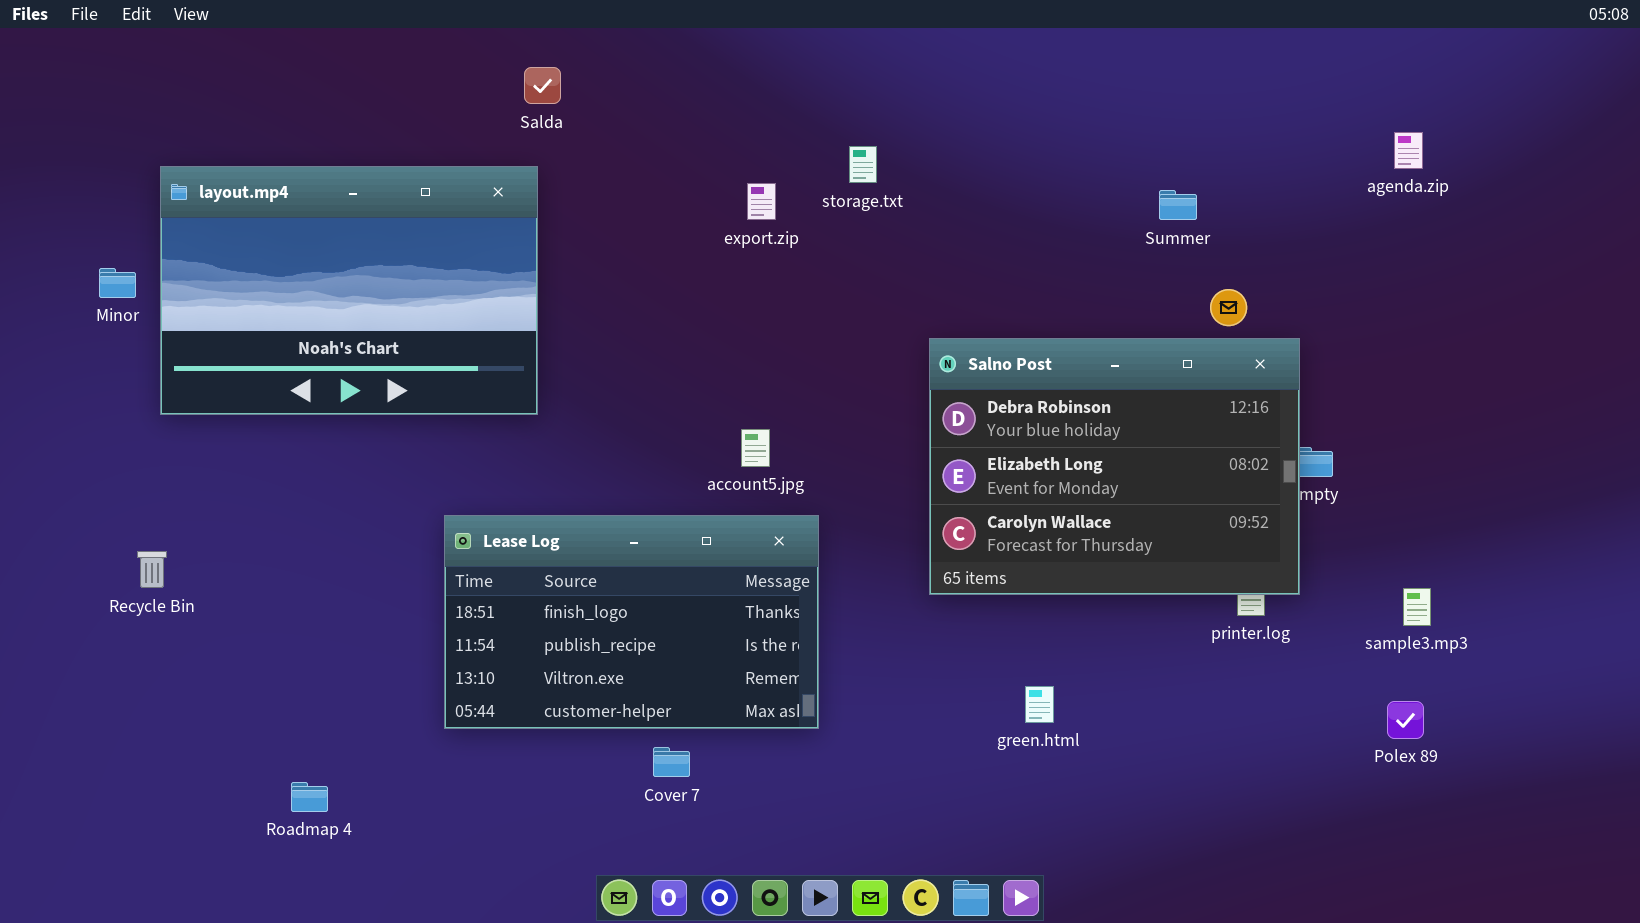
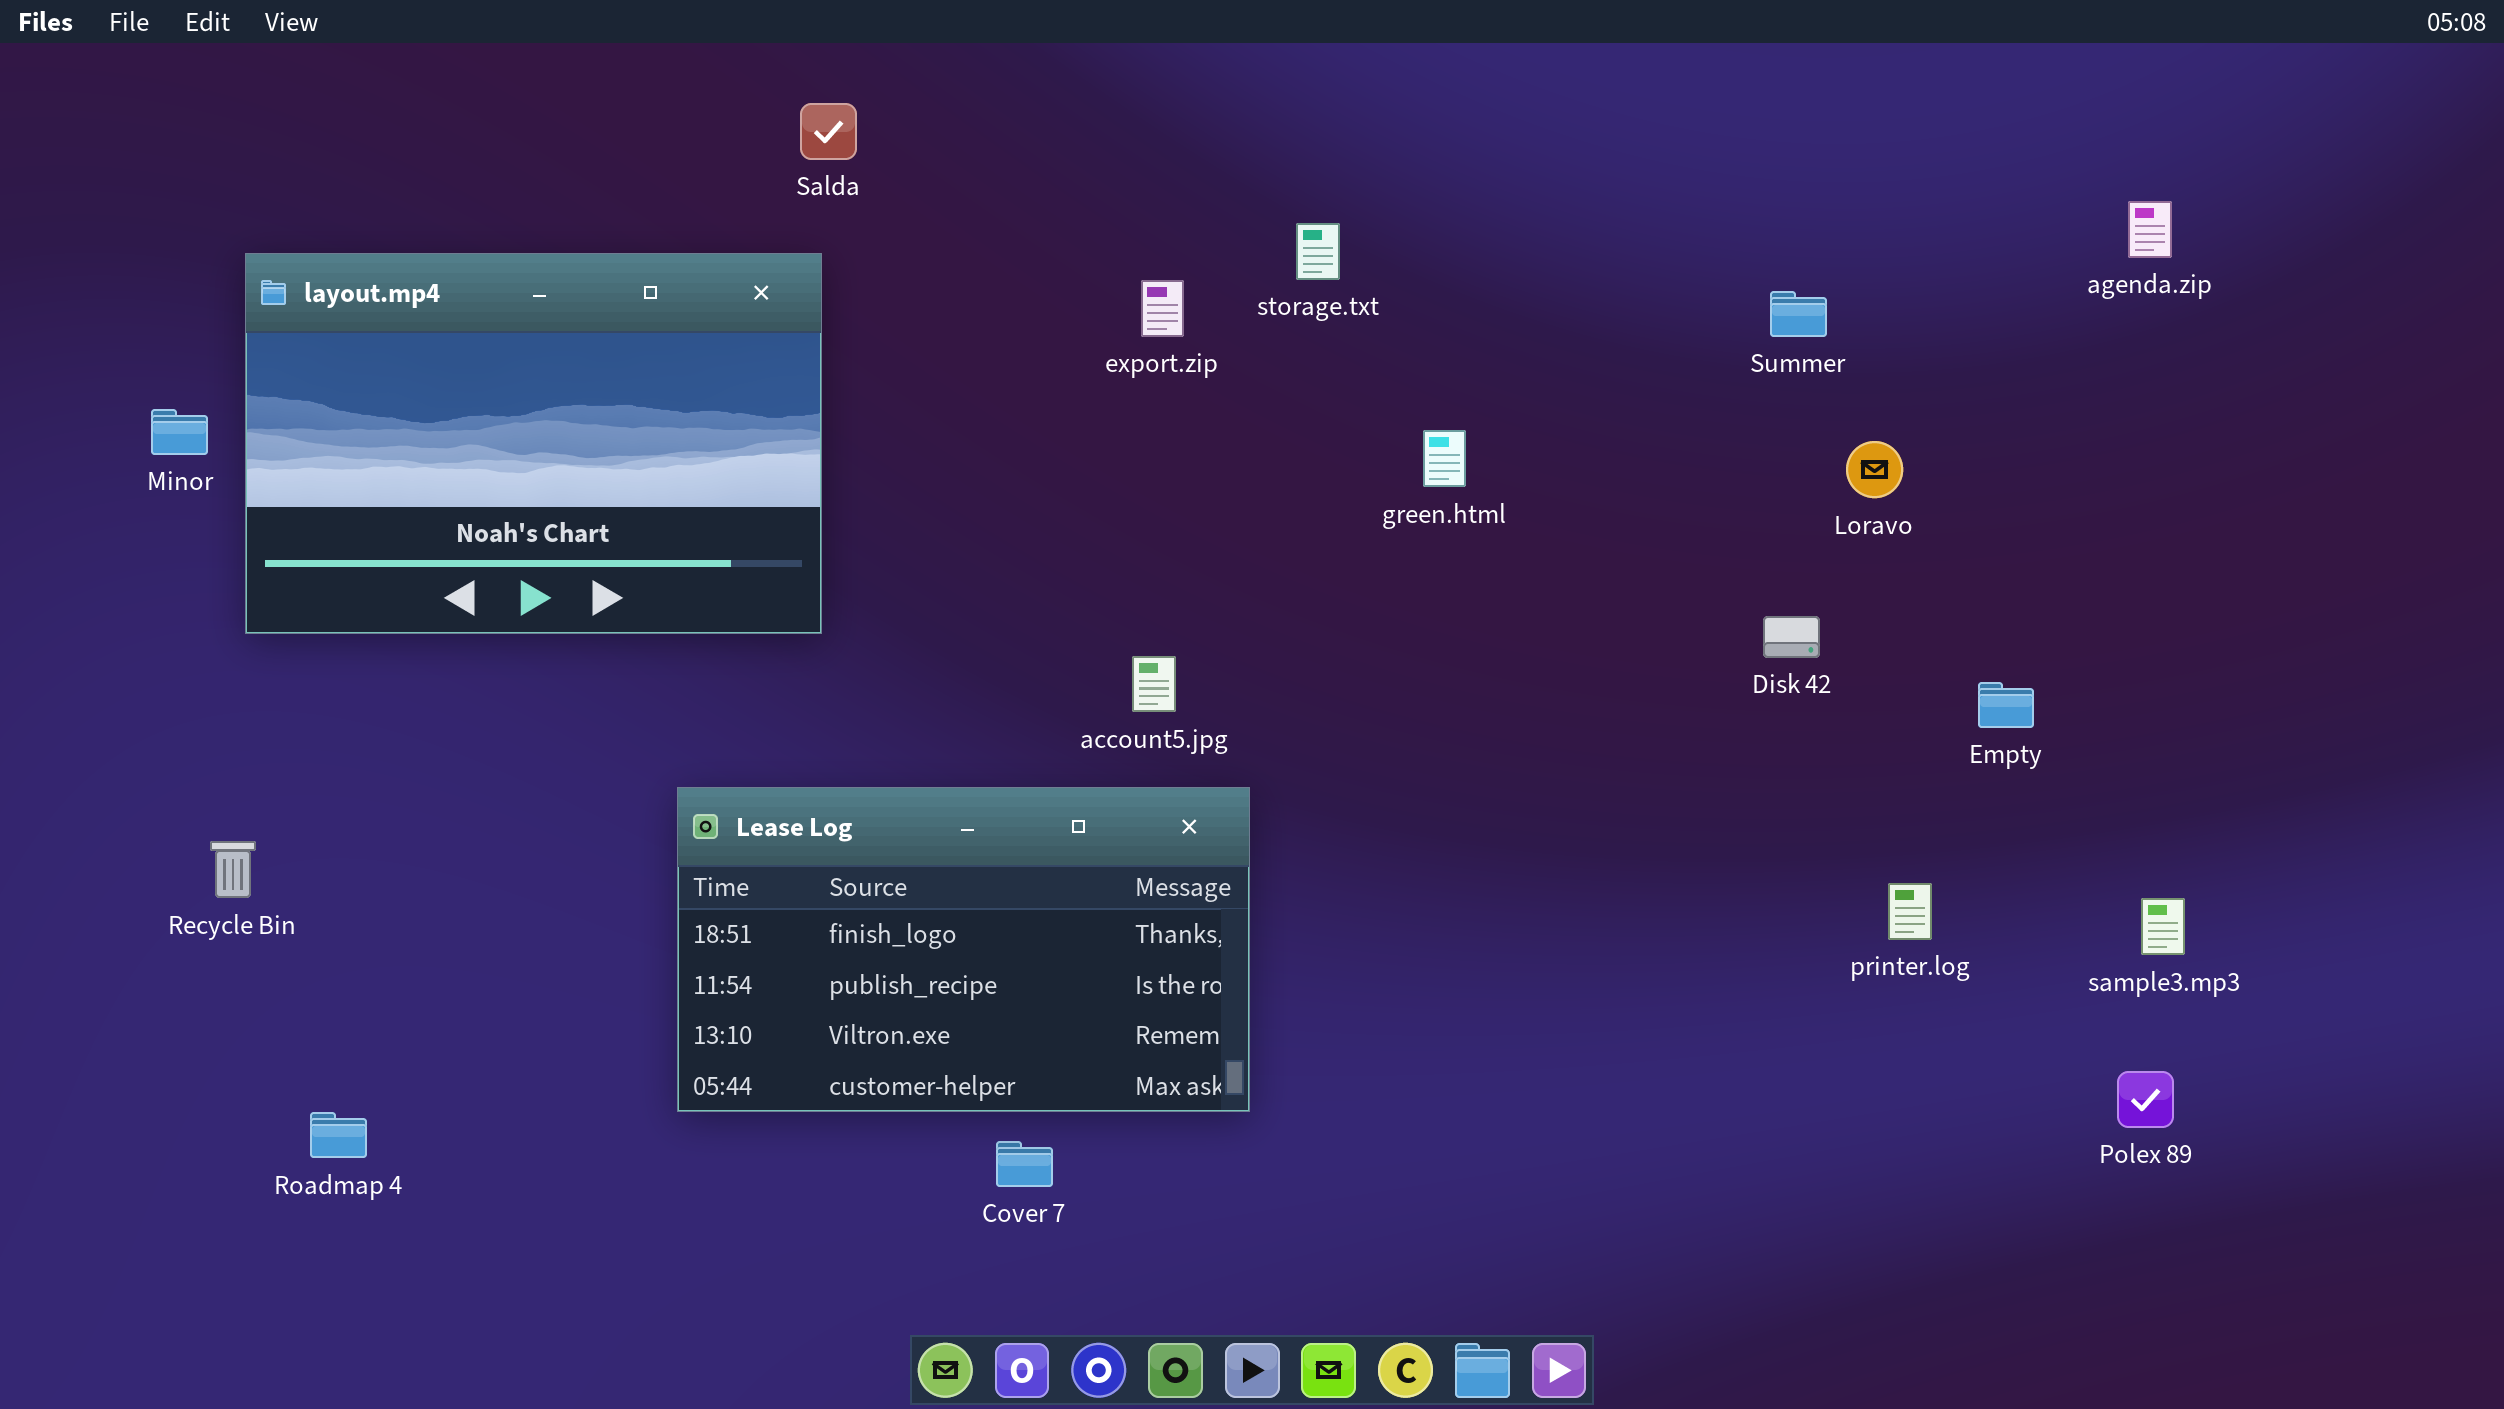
Salno Post: [929,338,1300,595] -> none, closed
green.html: [1025,686,1054,723] -> [1423,430,1466,487], moved
Roadmap 4: [291,782,328,812] -> [310,1112,367,1158], moved

